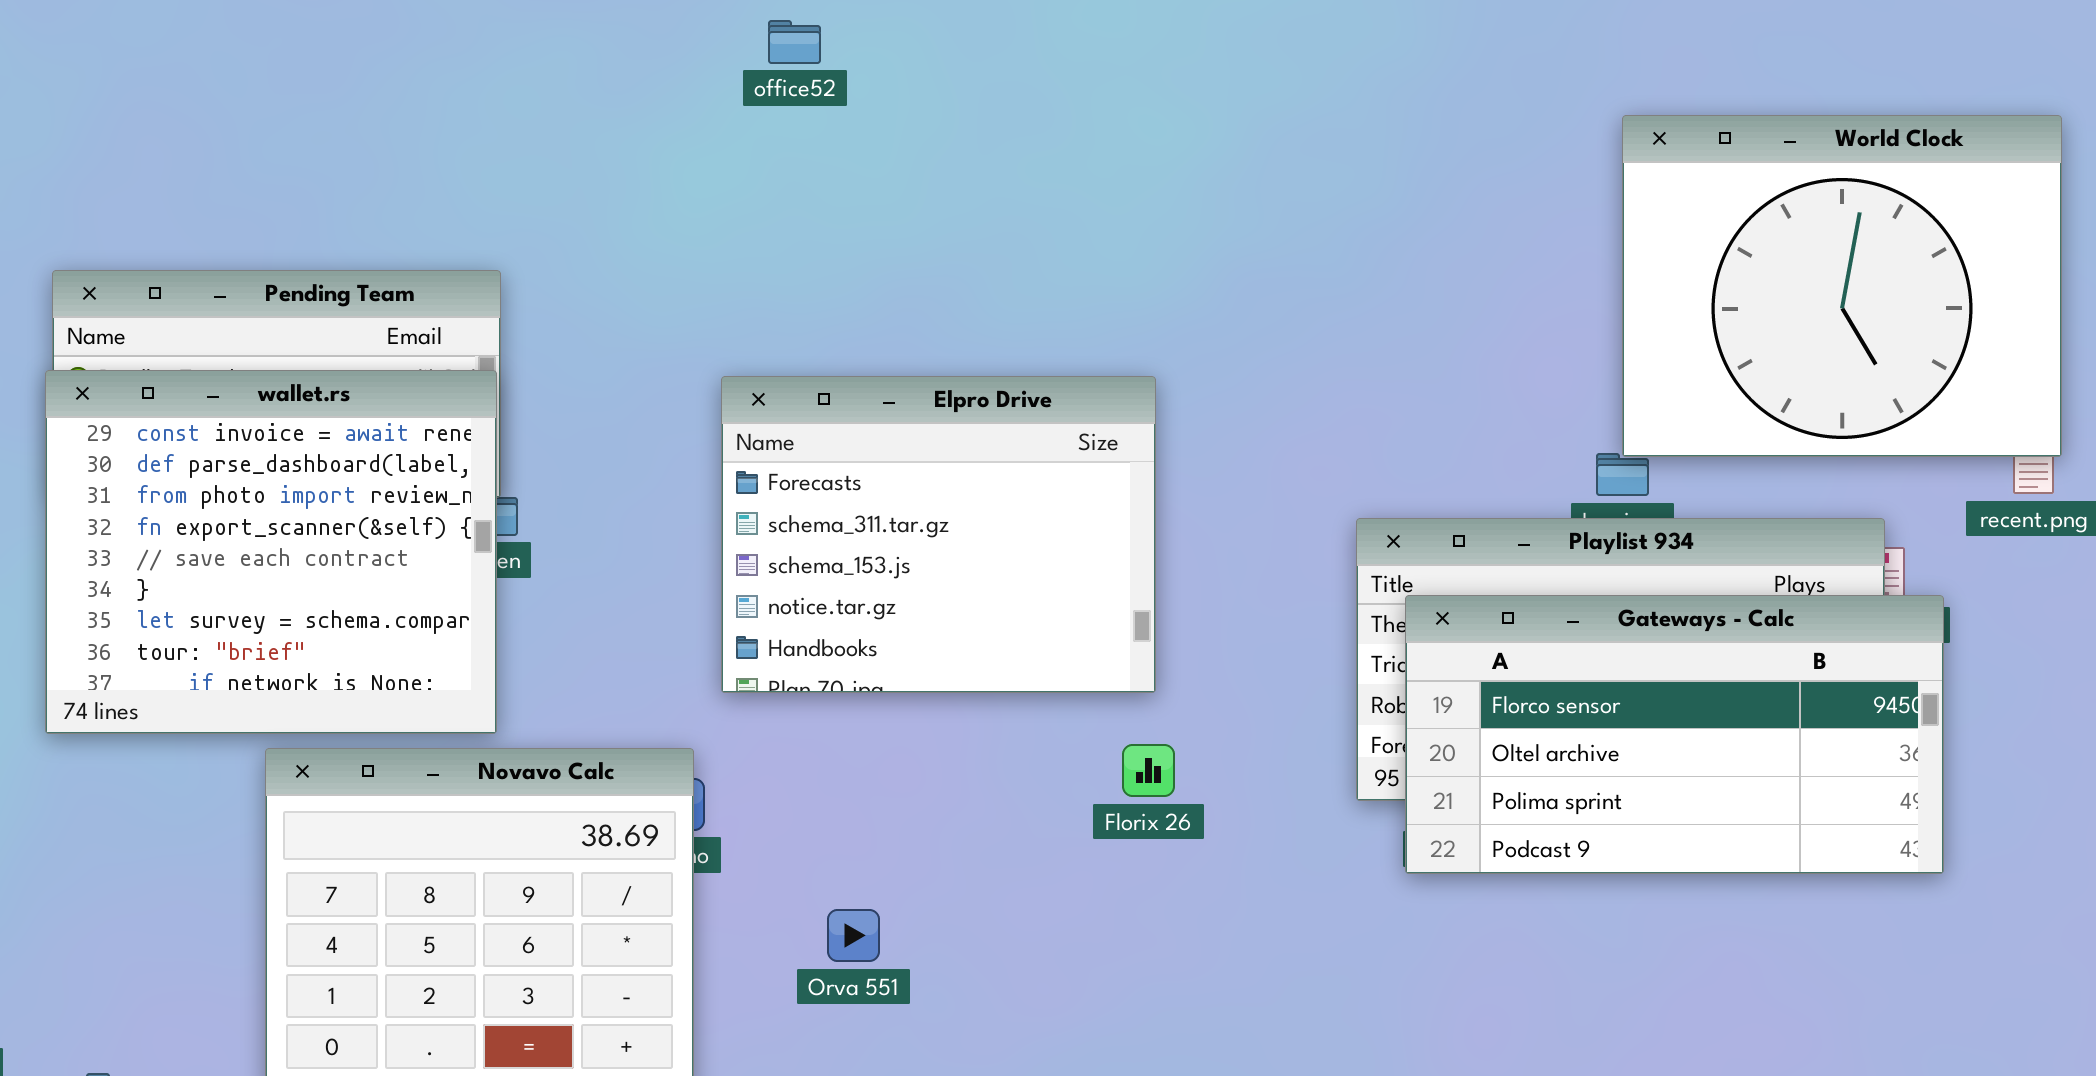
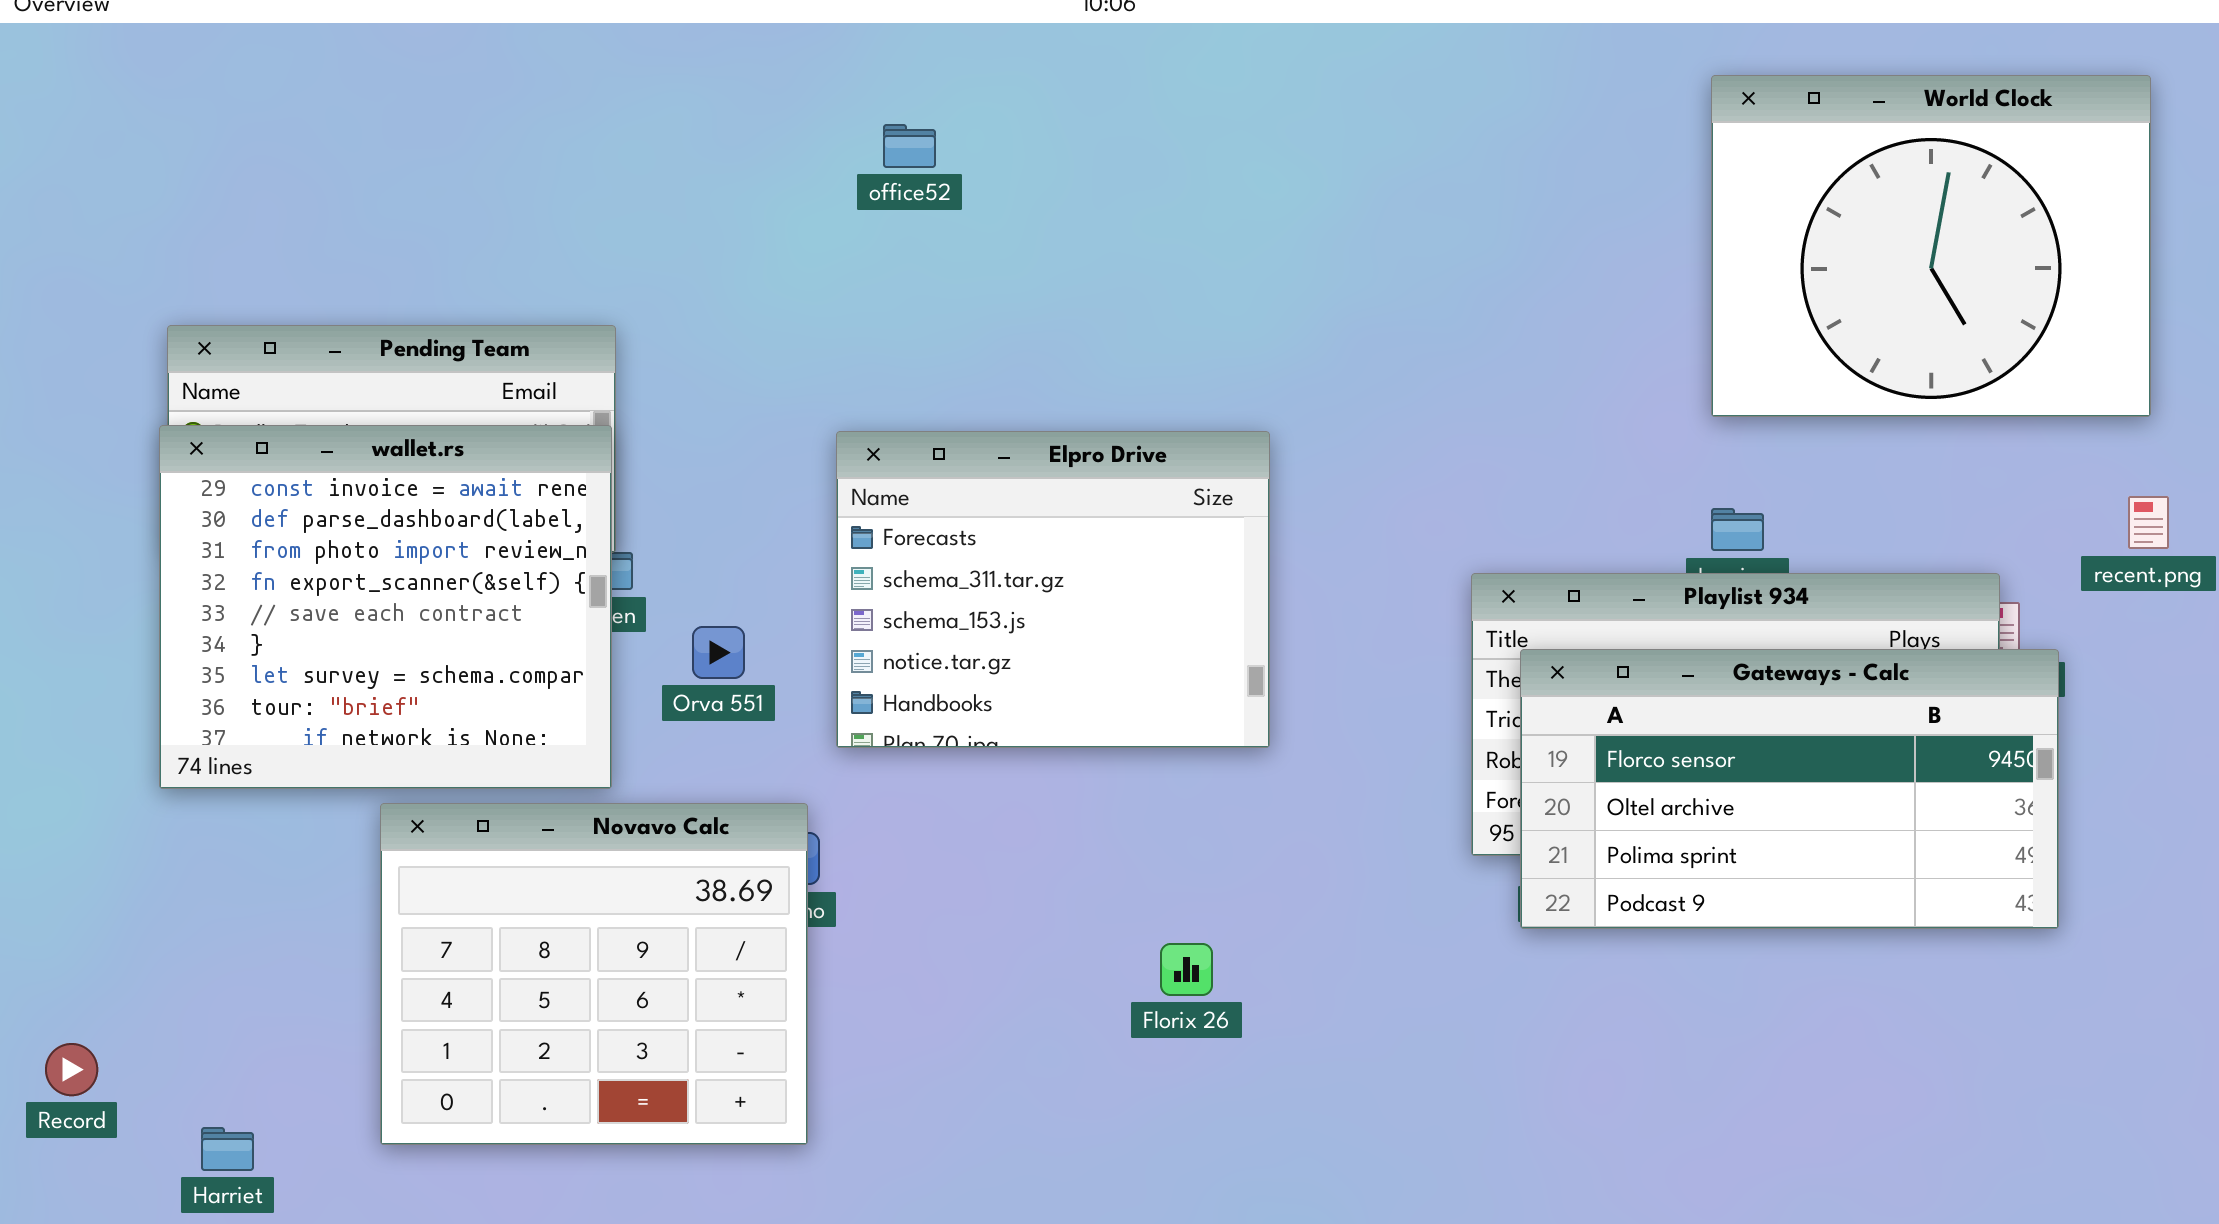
office52: [768,20,821,64] -> [883,124,936,168], moved
World Clock: [1622,115,2062,457] -> [1711,75,2151,417], moved
Florix 26: [1122,744,1175,797] -> [1160,943,1213,996], moved
Orva 551: [827,909,880,962] -> [692,626,745,679], moved

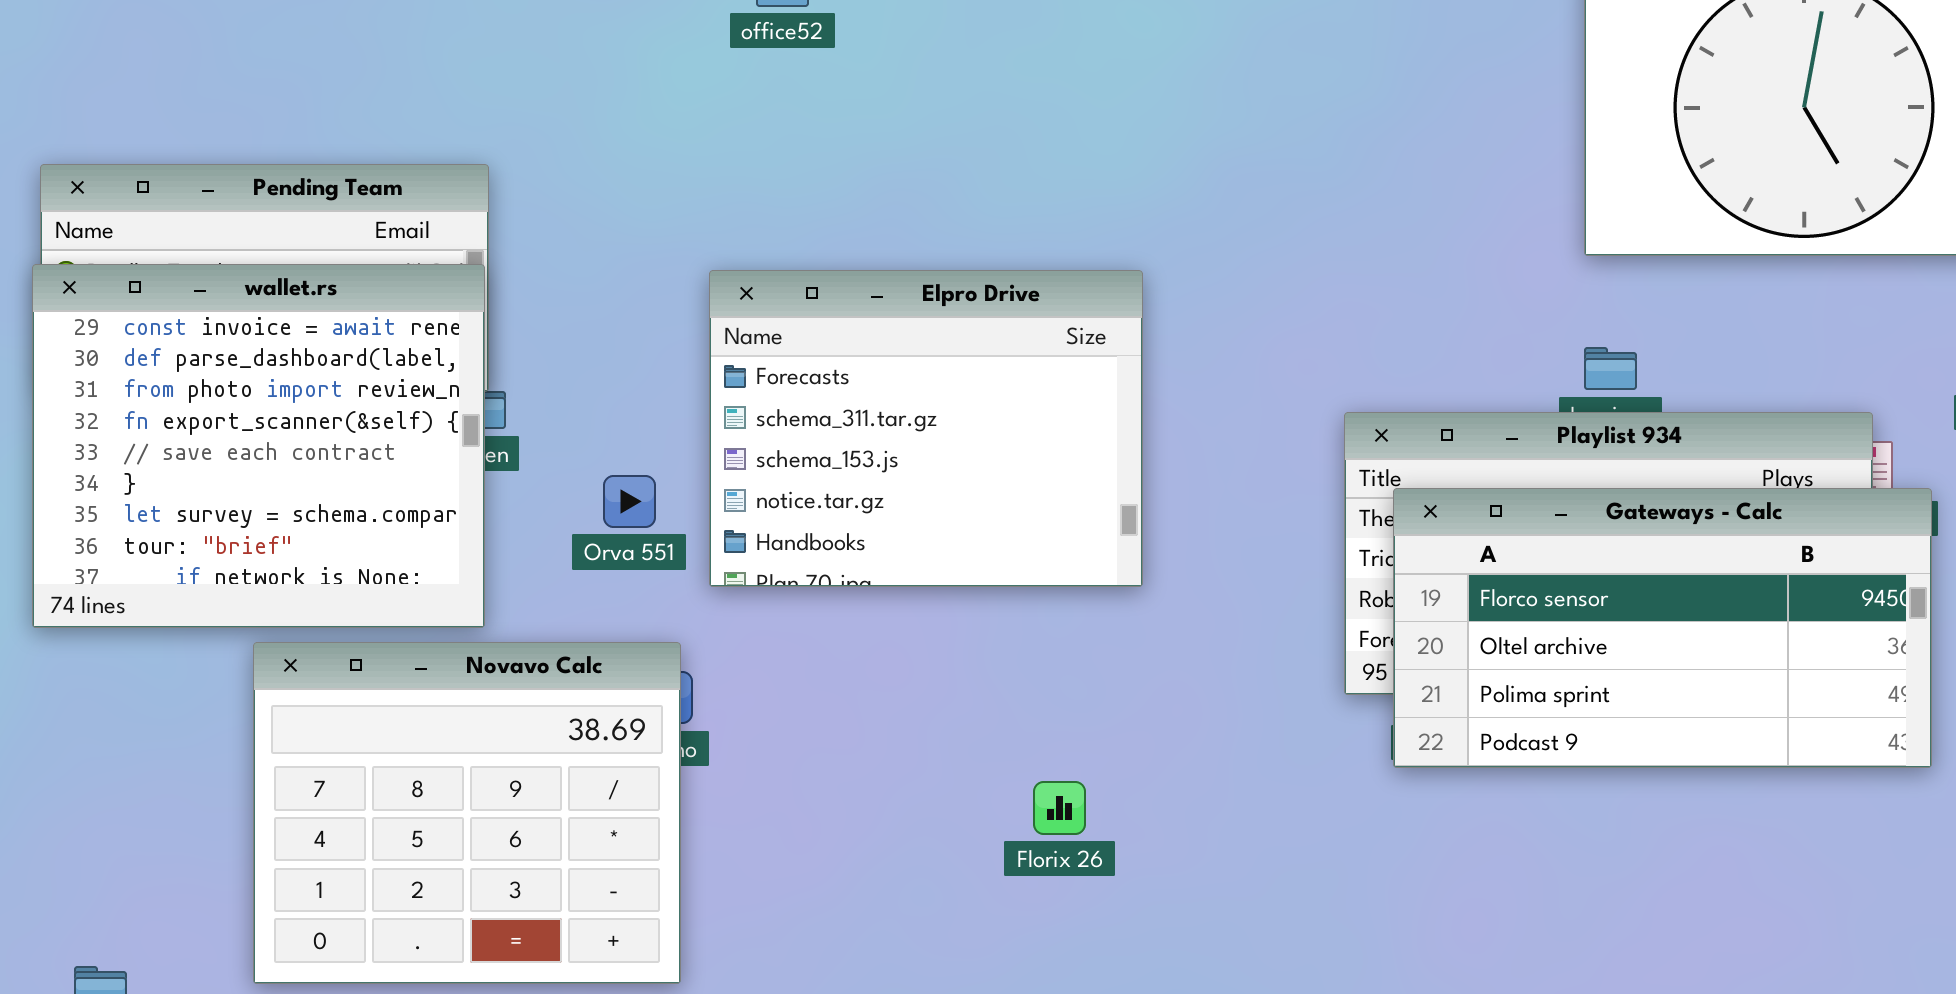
Orva 551: [692,626,745,679] -> [603,475,656,528], moved

